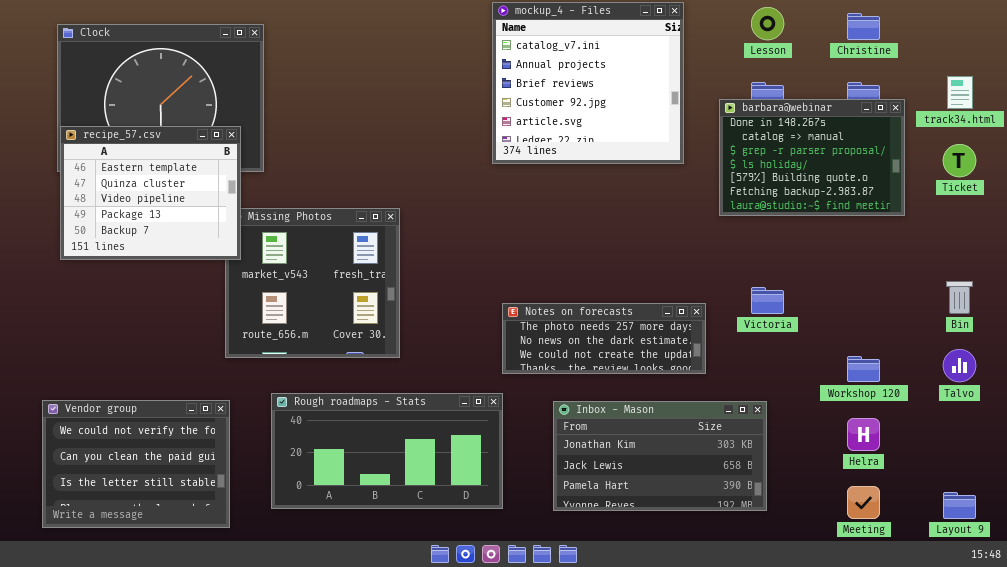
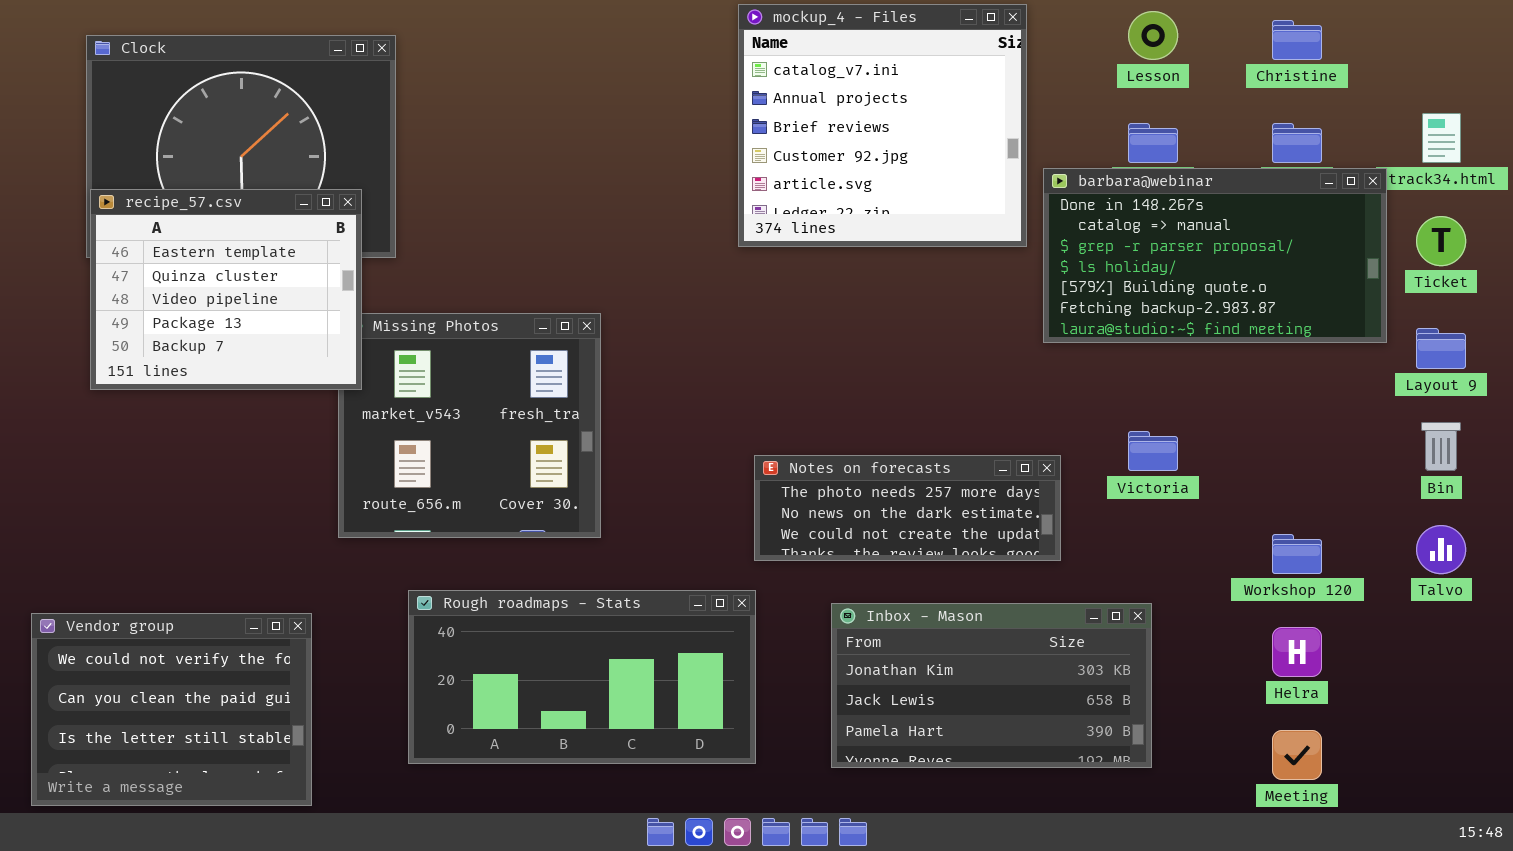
barbara@webinar: [719,99,905,216] -> [1043,168,1387,343], moved, resized
Vendor group: [42,400,230,528] -> [31,613,312,806], moved
Layout 9: [943,492,976,519] -> [1416,328,1466,369], moved

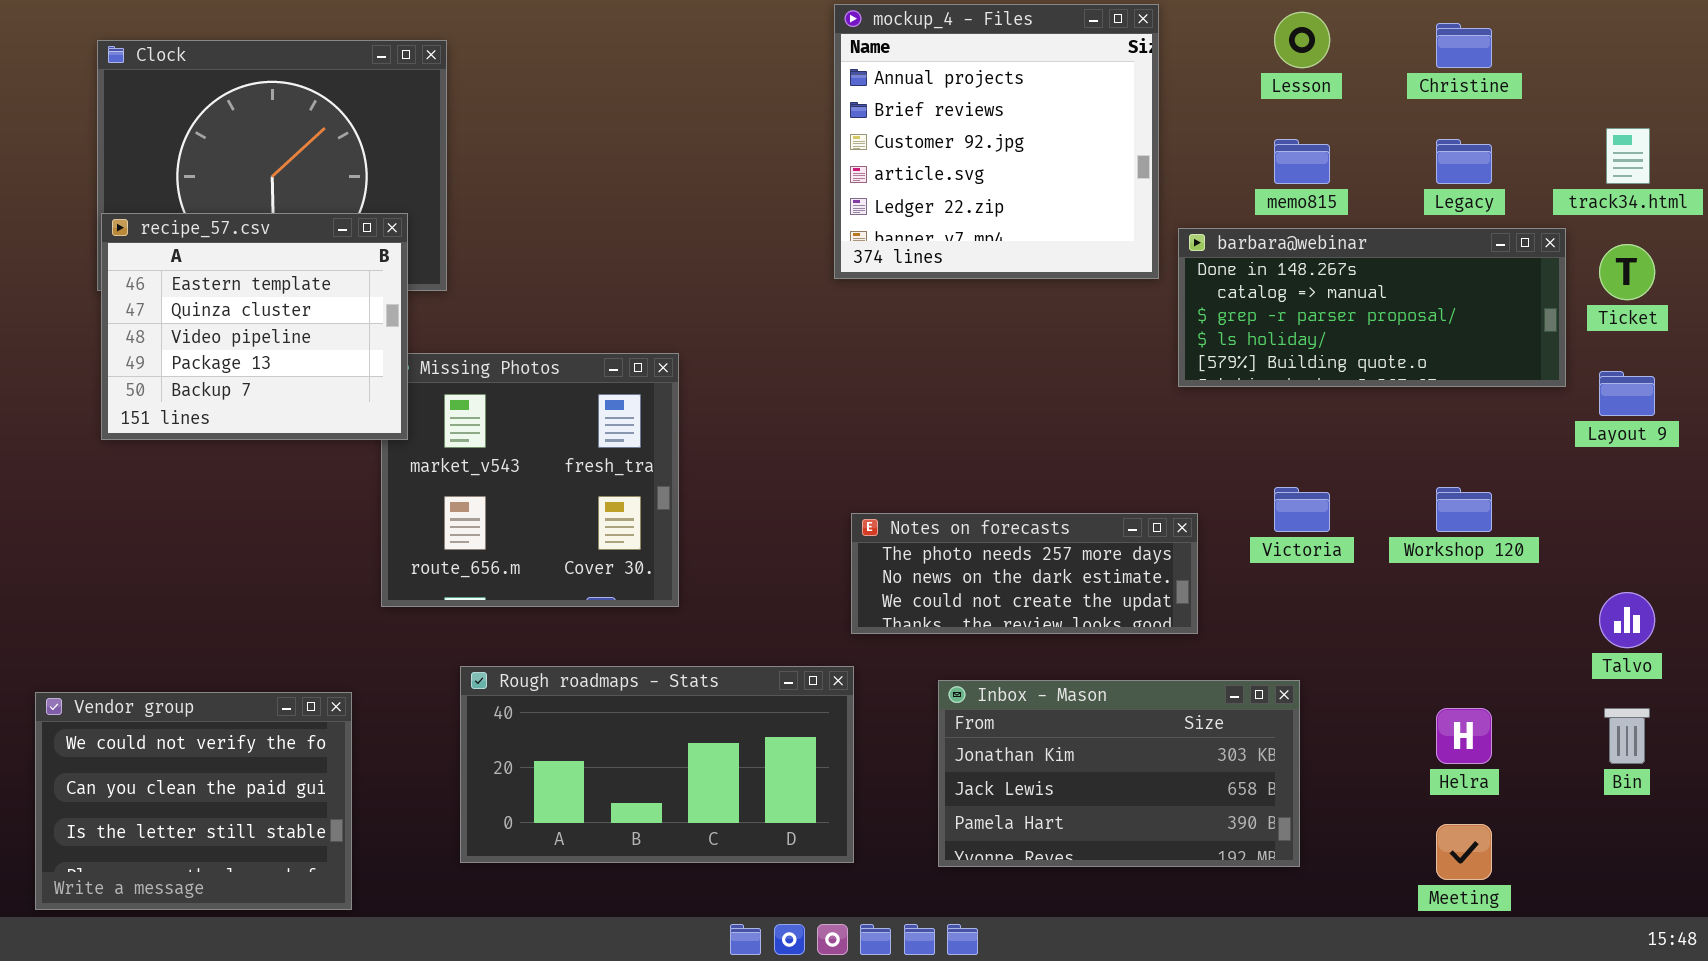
mockup_4 - Files: [738,4,1027,247] -> [834,4,1159,279], scrolled down 1 row
barbara@webinar: [1043,168,1387,343] -> [1178,228,1566,387], resized
Bin: [1421,422,1461,471] -> [1604,708,1650,764], moved
Workshop 120: [1272,534,1322,574] -> [1436,487,1492,532], moved

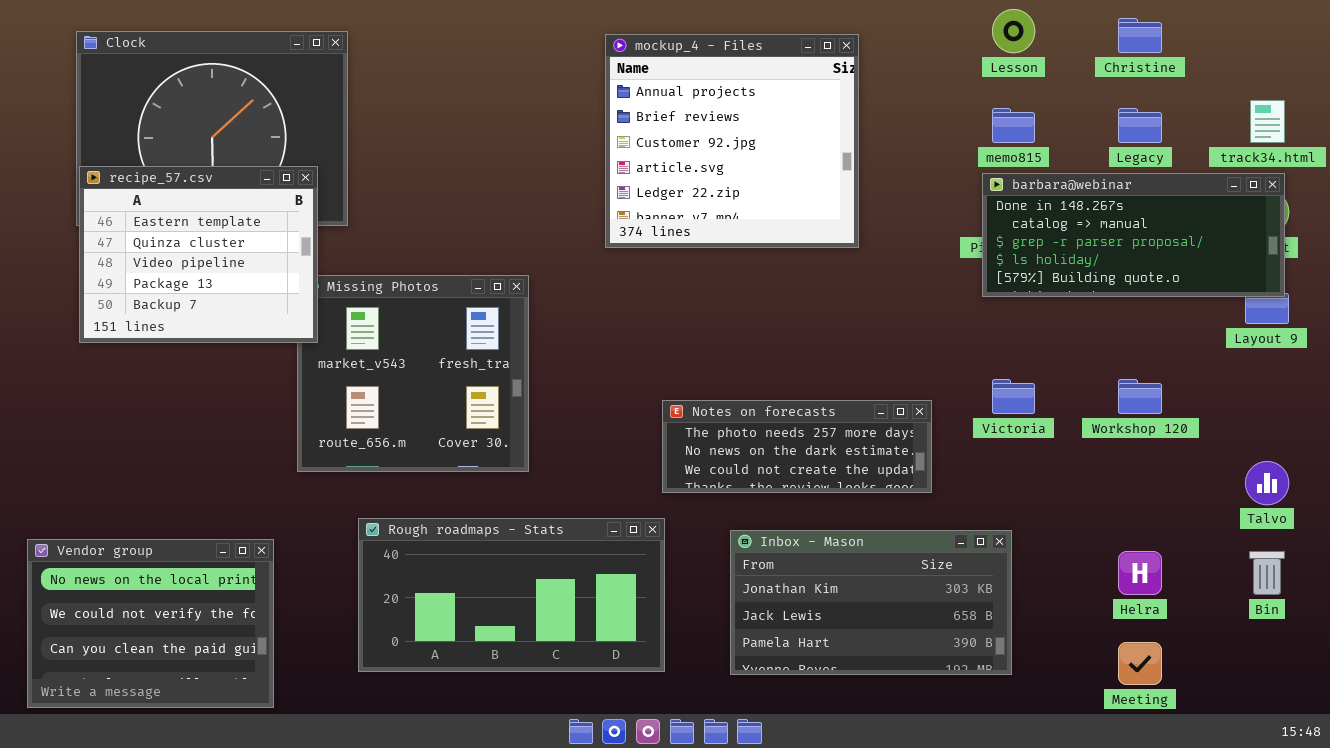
mockup_4 - Files: [834,4,1159,279] -> [605,34,859,248], moved
barbara@webinar: [1178,228,1566,387] -> [982,173,1285,297], moved
Vendor group: [35,692,352,910] -> [27,539,274,708], scrolled up 1 row

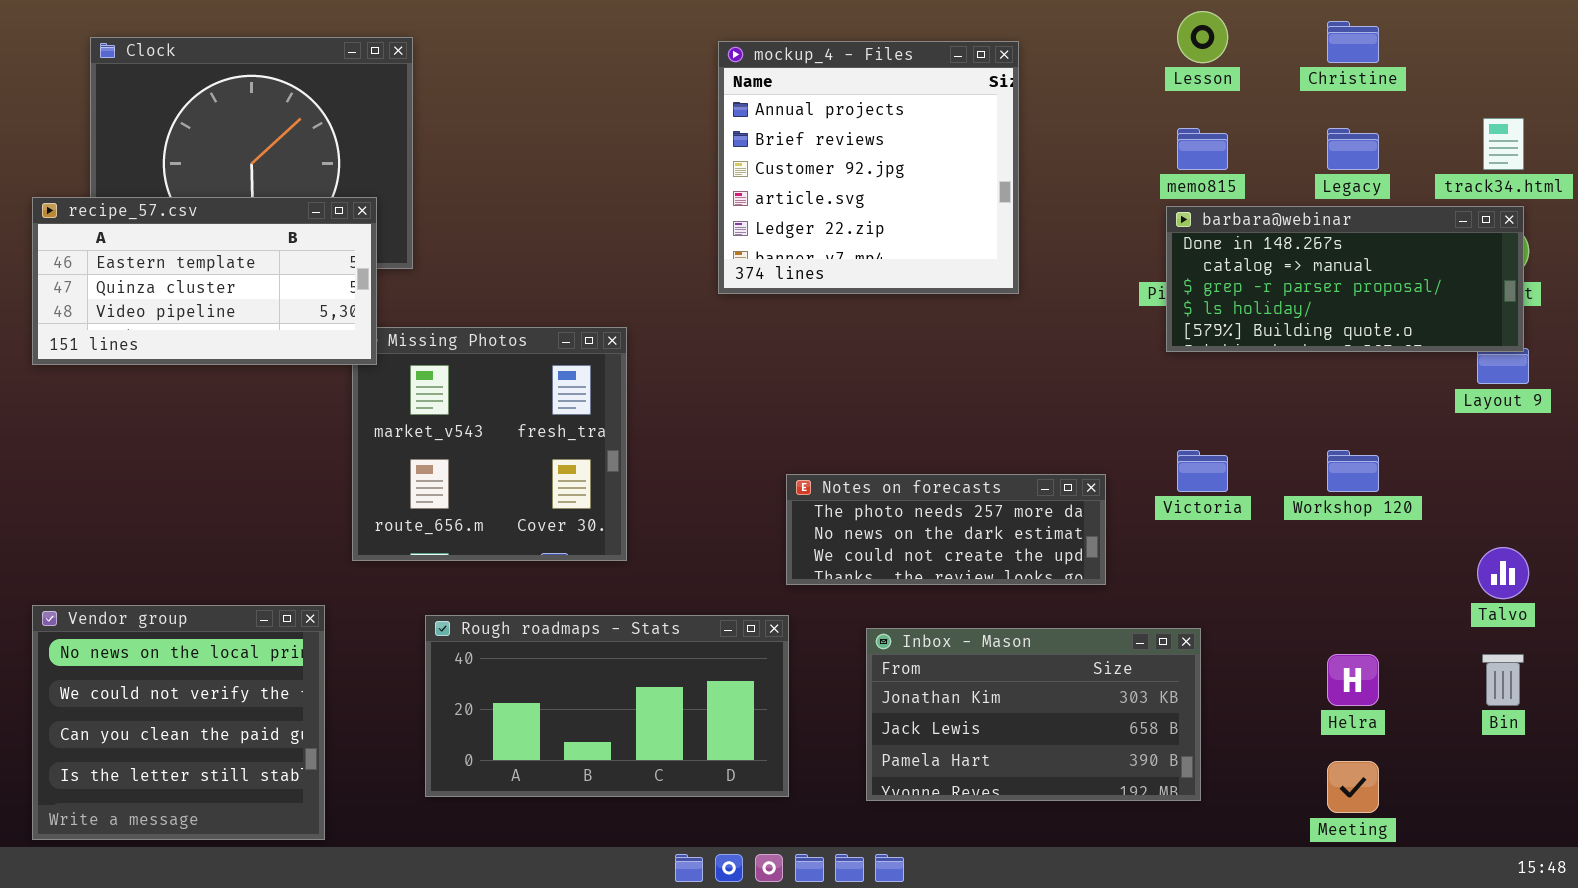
recipe_57.csv: [79,166,318,343] -> [32,197,377,365], resized
Vendor group: [27,539,274,708] -> [32,605,325,840], resized

